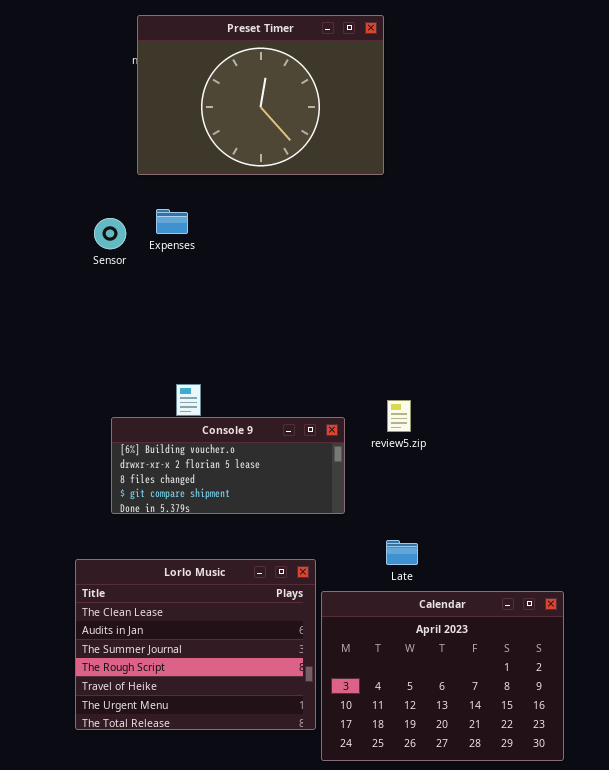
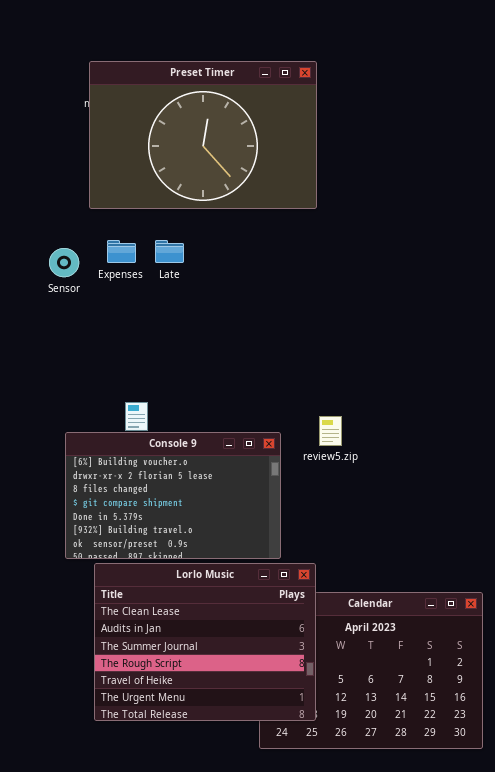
Console 9: [111,417,345,514] -> [65,432,281,559], resized
Late: [386,540,418,565] -> [155,240,184,263], moved
Lorlo Music: [75,559,316,730] -> [94,563,316,721], moved

